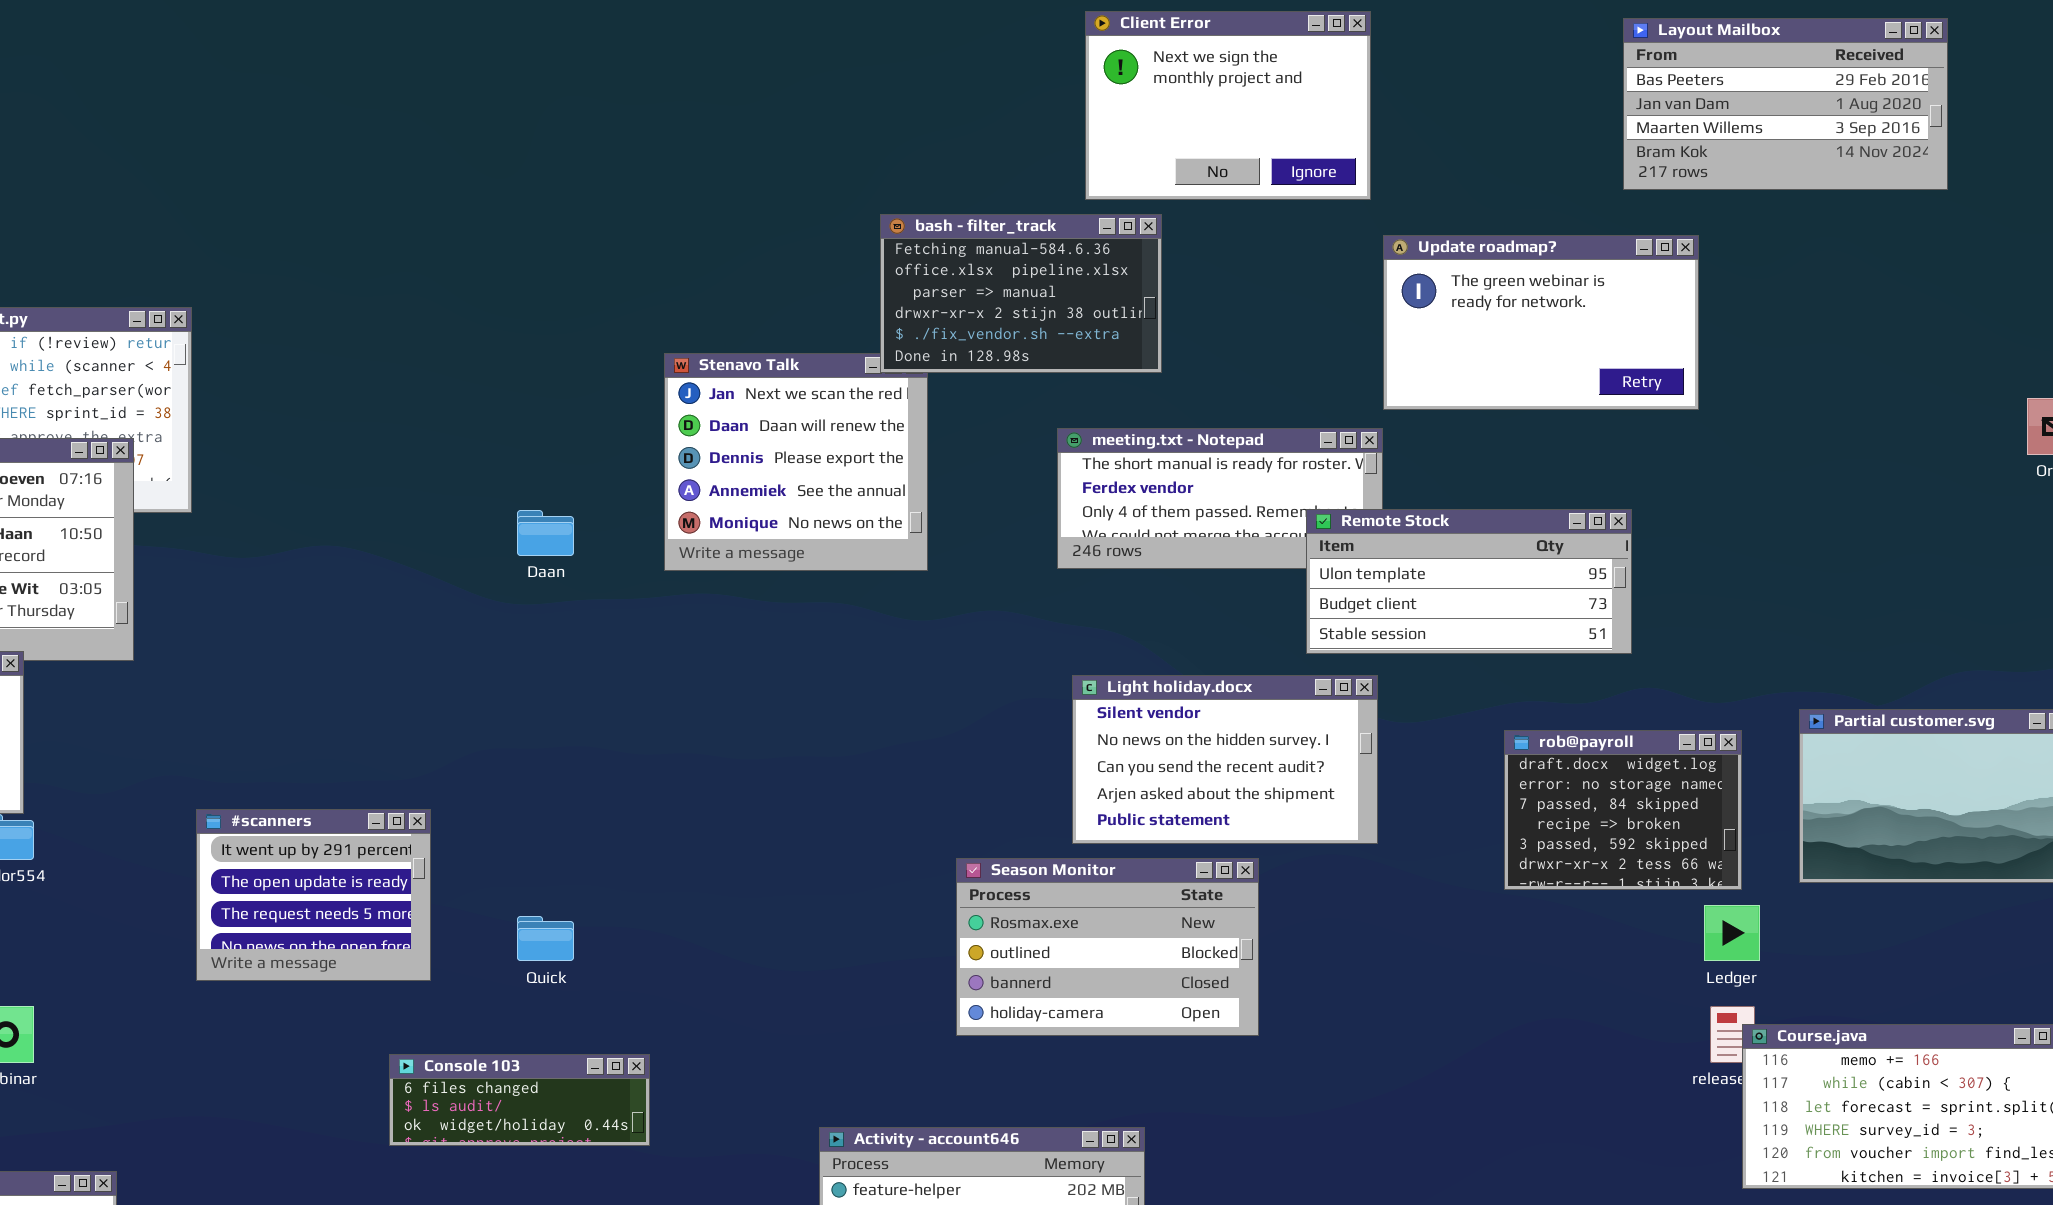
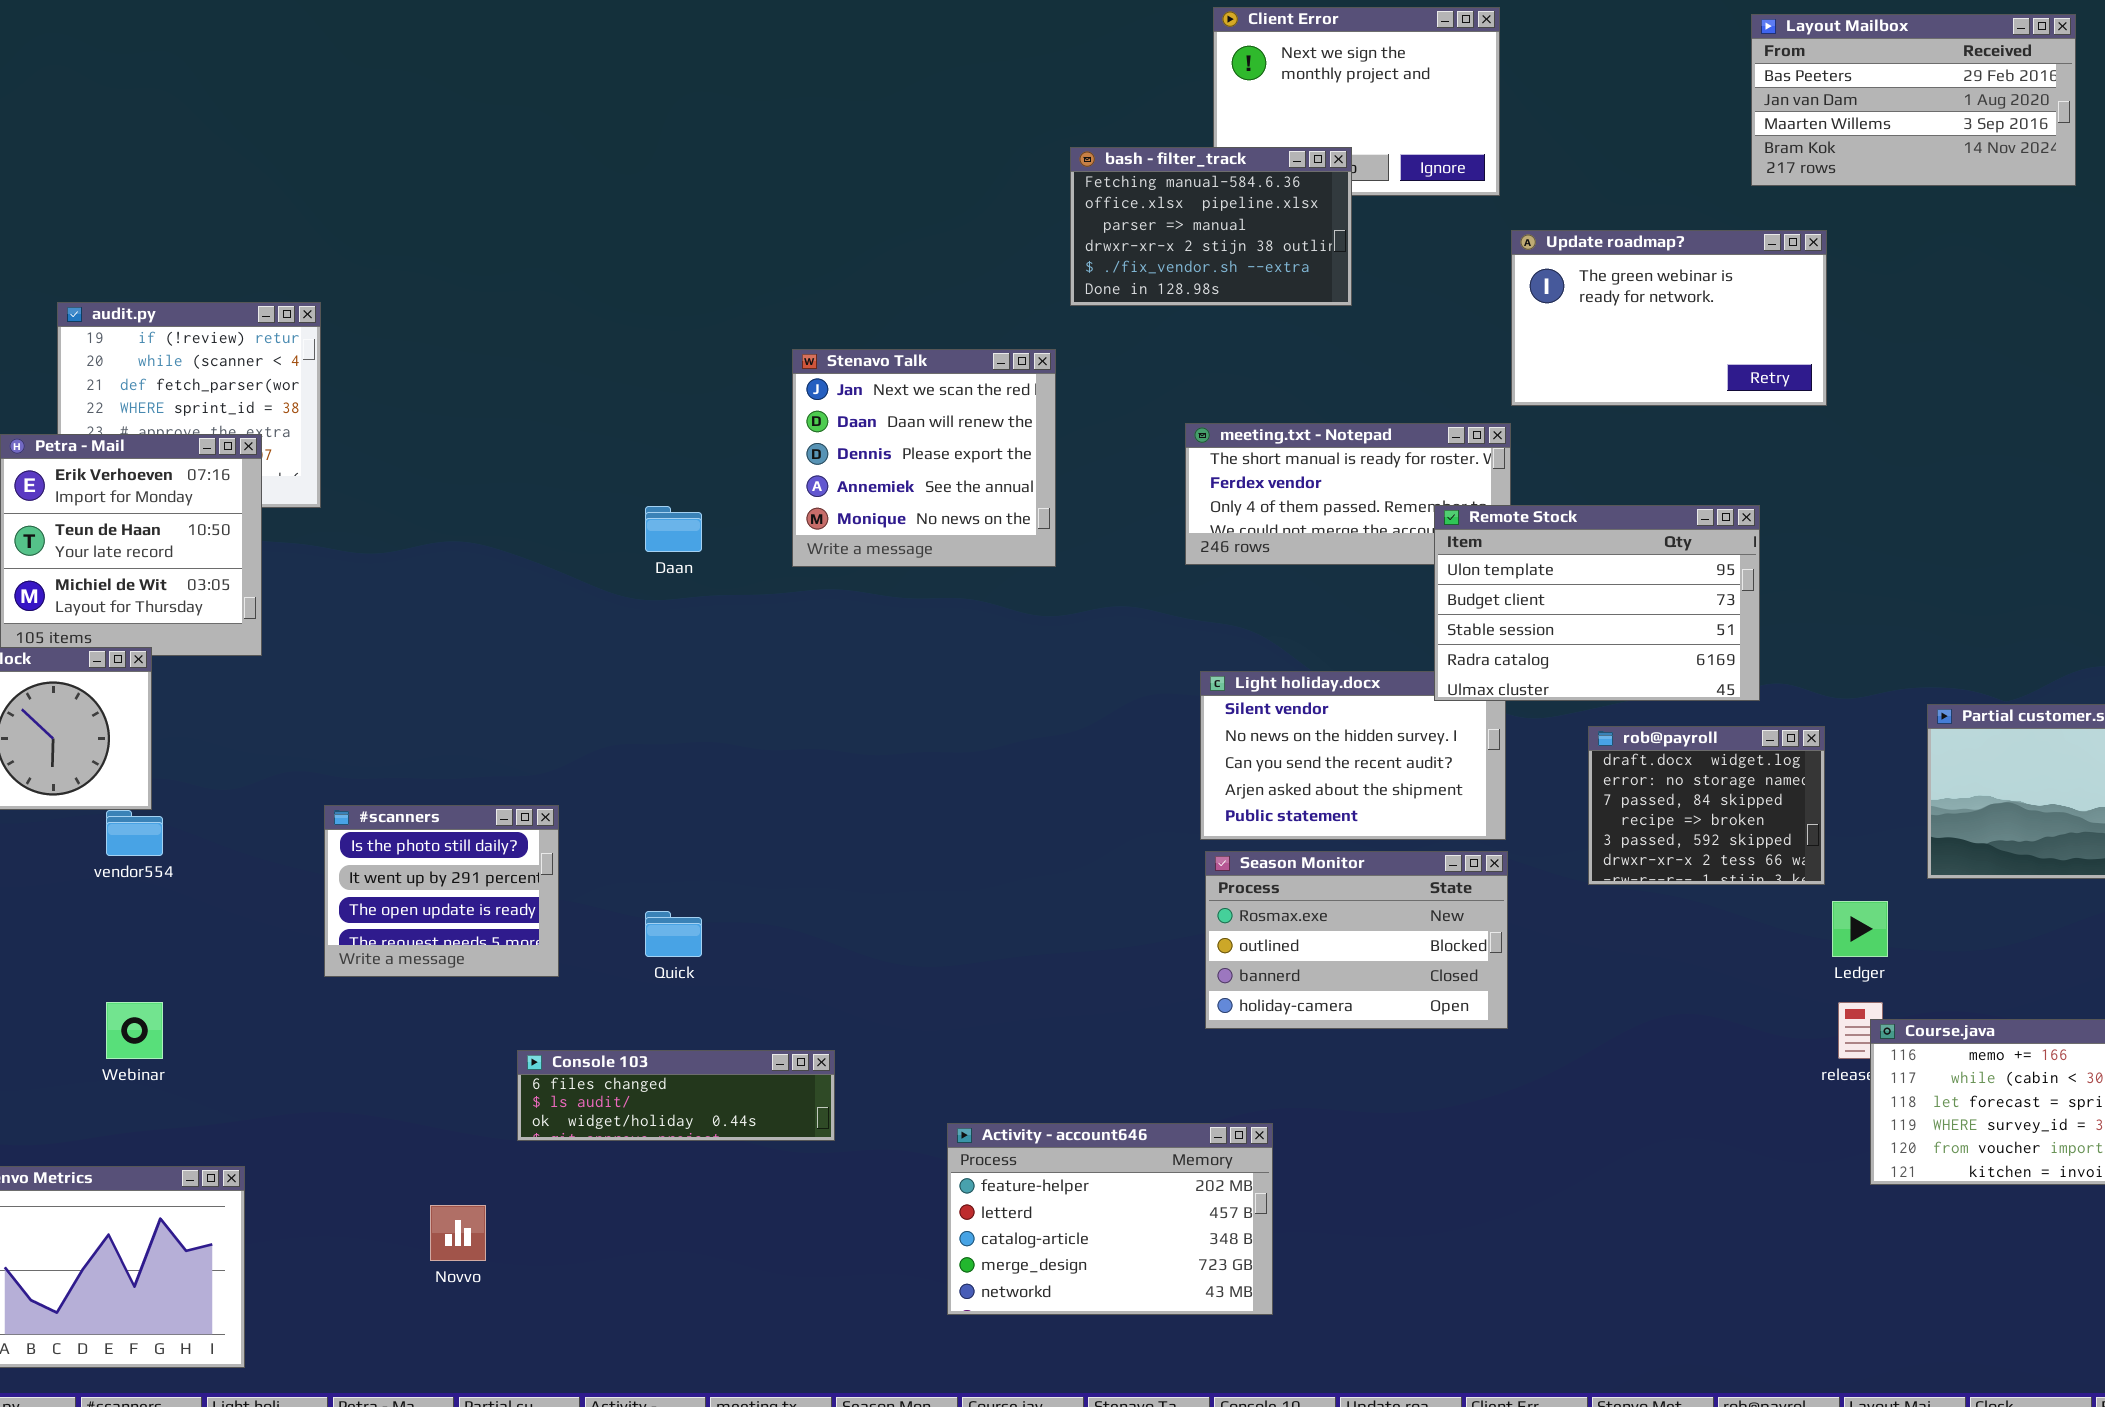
bash - filter_track: [880,214,1162,373] -> [1070,147,1352,306], moved
Remote Stock: [1306,509,1632,654] -> [1434,505,1760,701], resized
rob@payroll: [1504,730,1742,890] -> [1588,726,1825,885], moved
#scanners: [196,809,431,981] -> [324,805,559,977], scrolled up 1 row
Season Monitor: [956,858,1259,1036] -> [1205,851,1508,1029], moved
Console 103: [389,1054,650,1146] -> [517,1050,835,1141], resized

